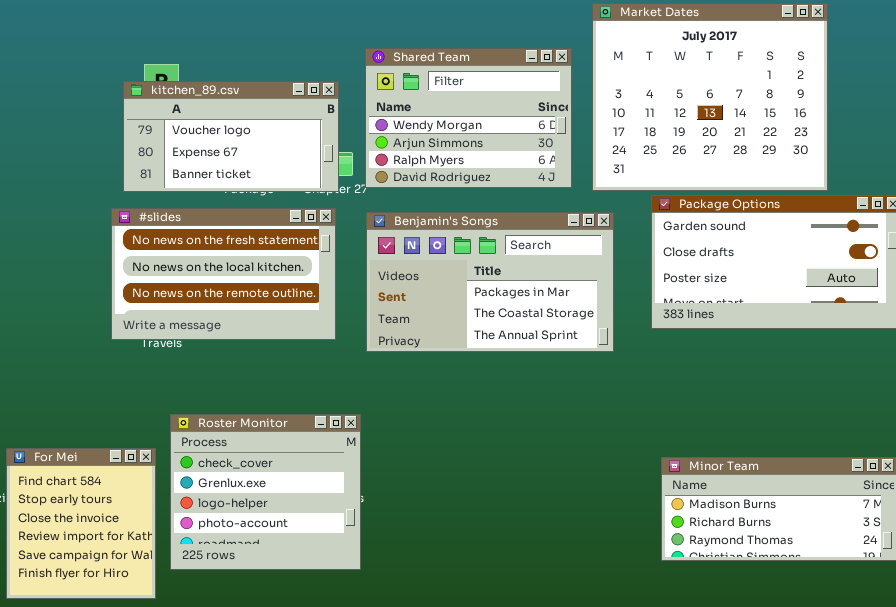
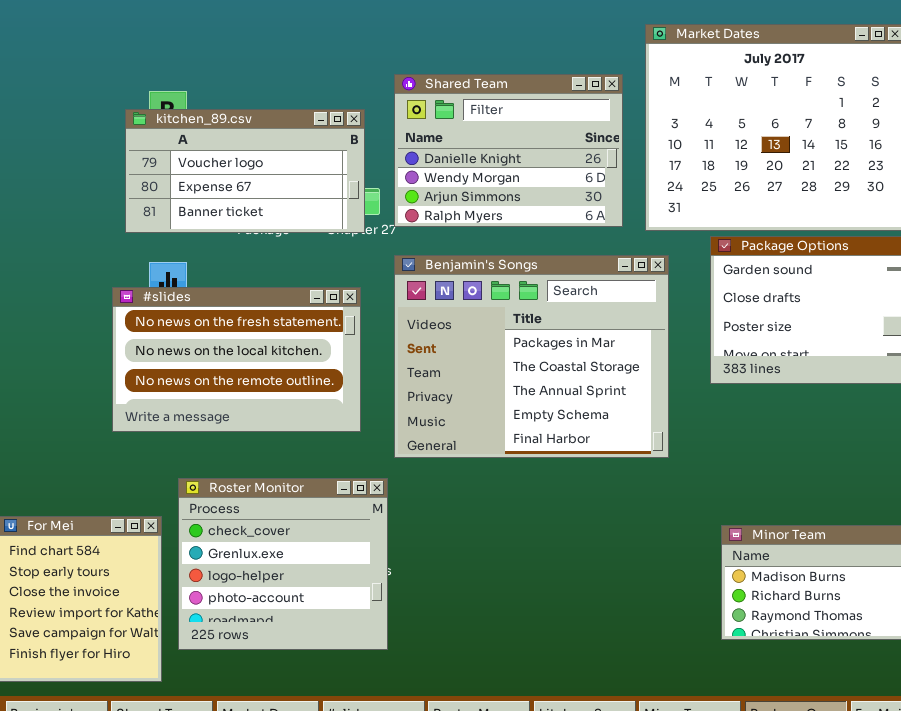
Shared Team: [365,48,572,188] -> [394,74,623,227], scrolled up 1 row
#slides: [111,208,336,340] -> [112,287,361,432], moved
Benjamin's Songs: [366,212,614,352] -> [394,255,669,458], resized

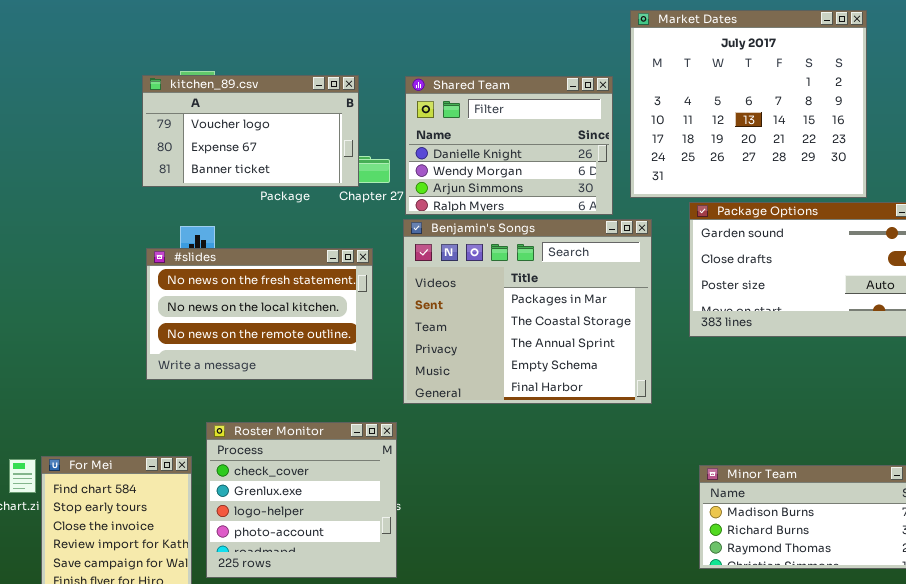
Shared Team: [394,74,623,227] -> [405,76,613,215], moved
kitchen_89.csv: [125,109,365,233] -> [142,75,359,187], moved

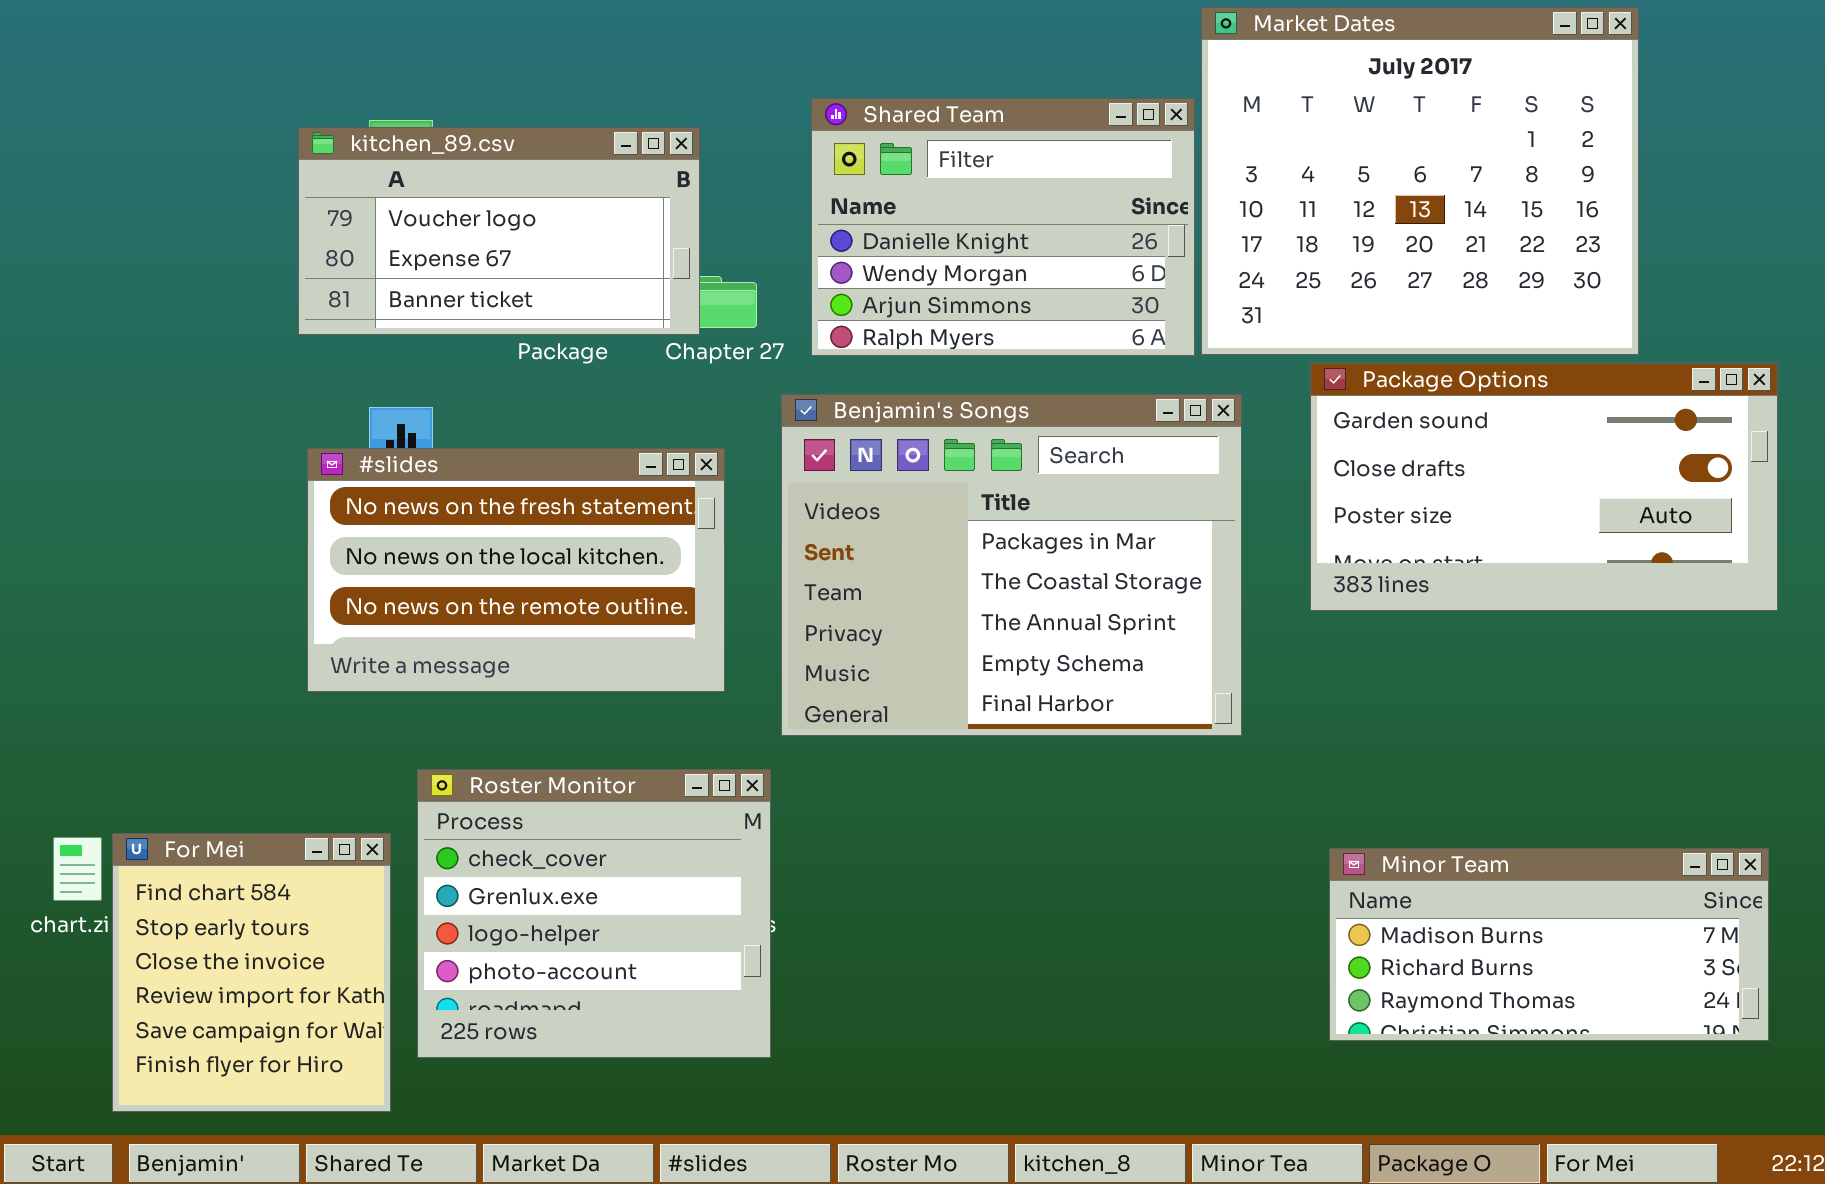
Shared Team: [405,76,613,215] -> [811,98,1195,356], moved

